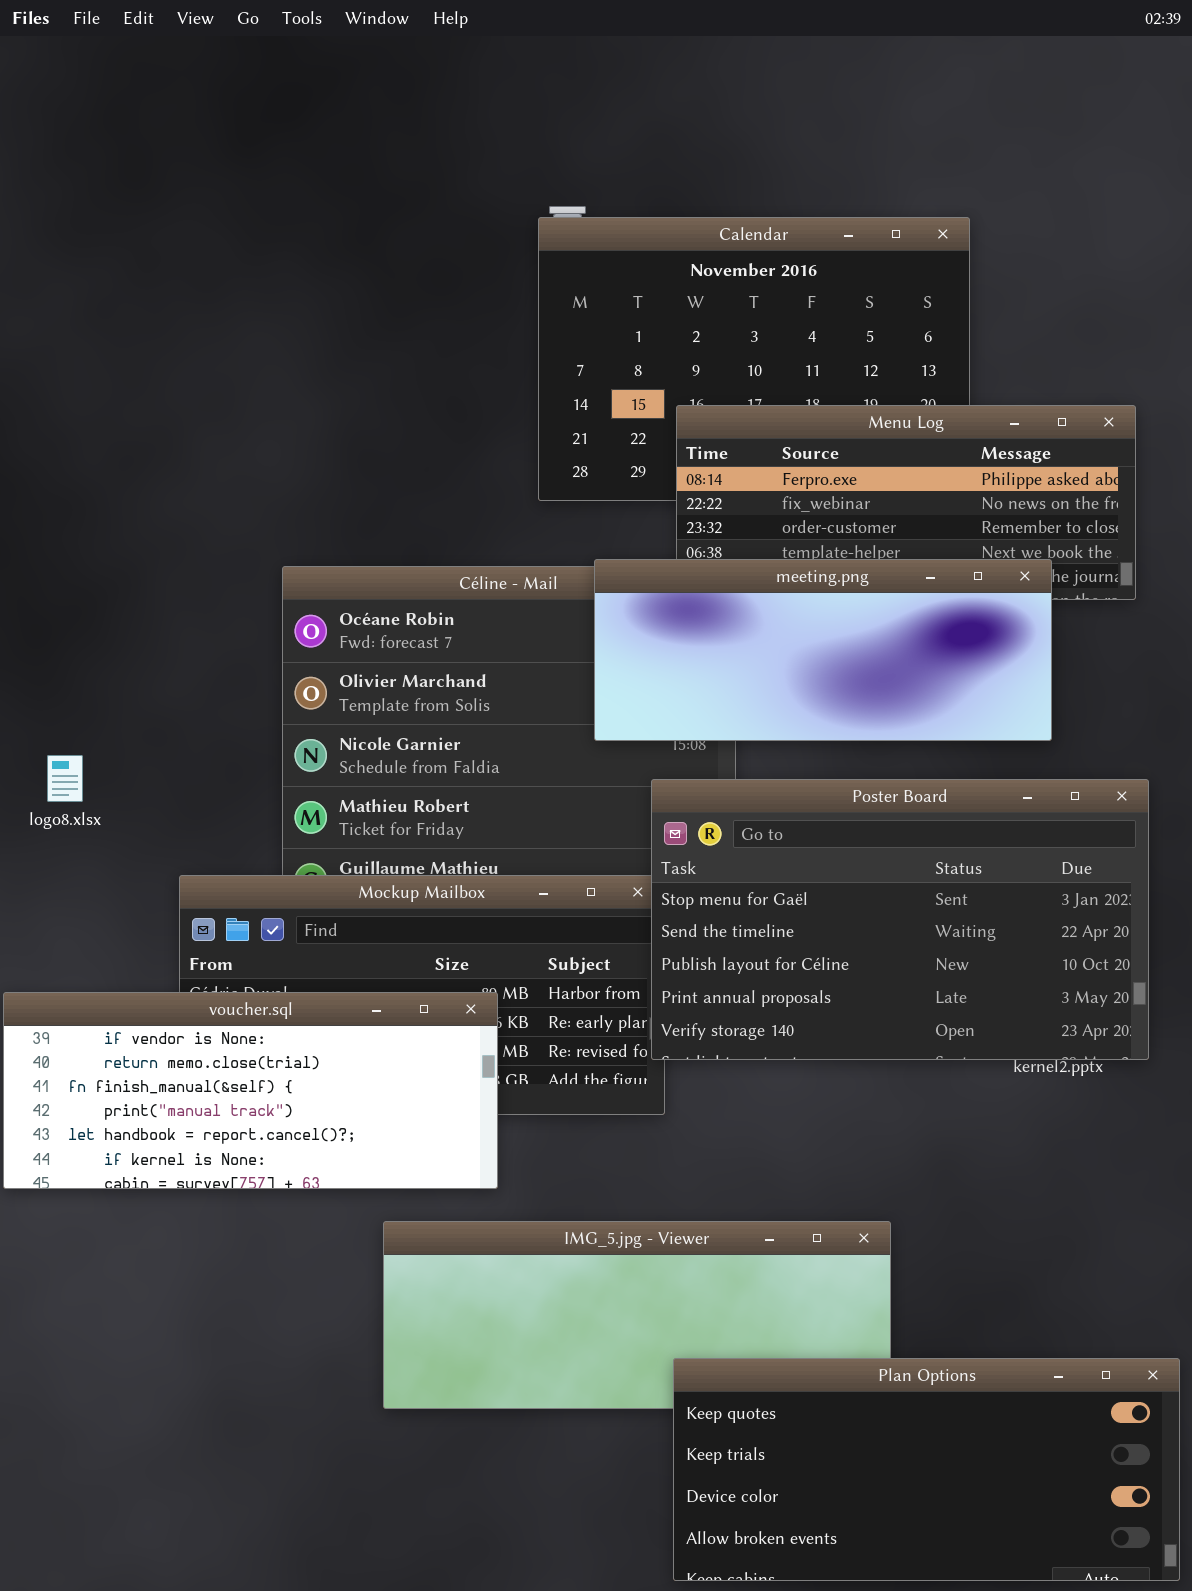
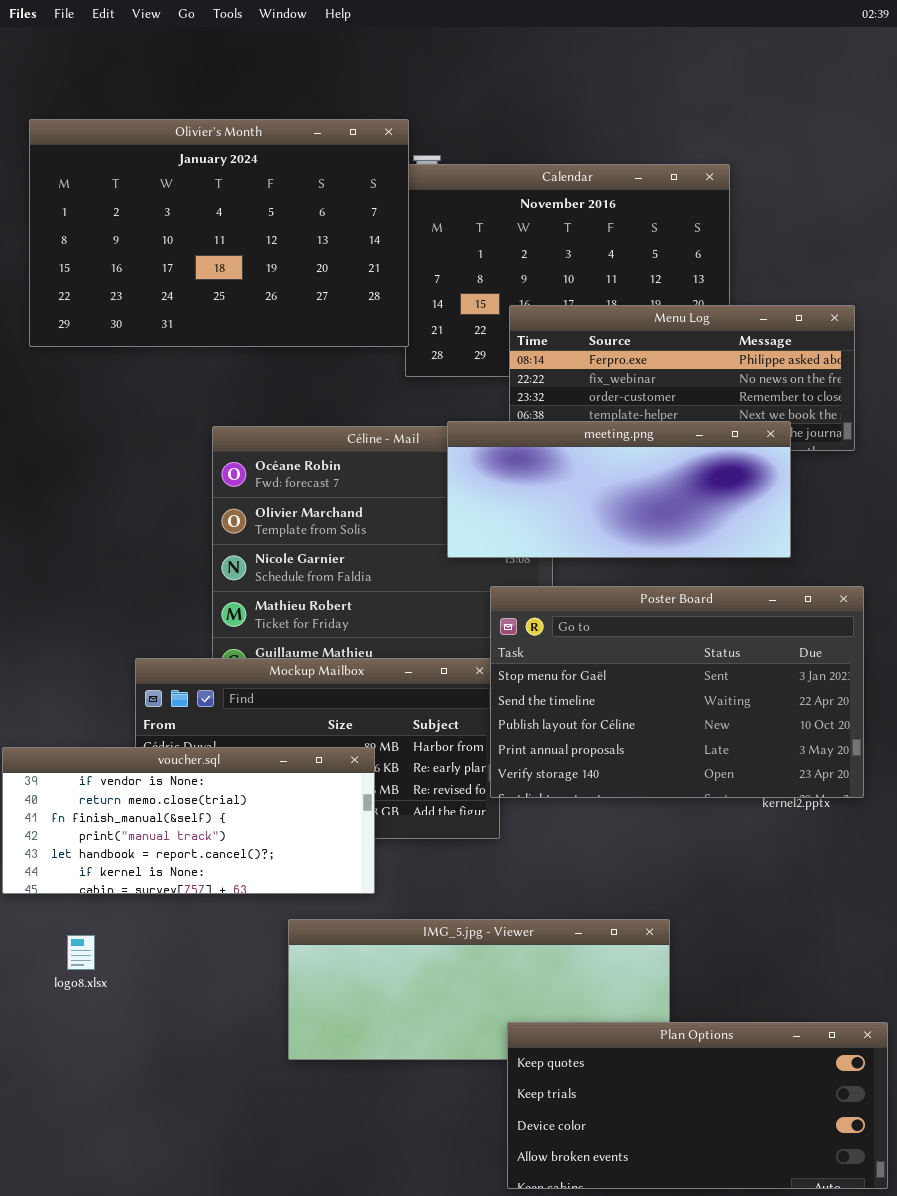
Olivier's Month: none -> [29,119,409,347], opened
logo8.xlsx: [47,755,83,802] -> [67,935,95,970], moved

